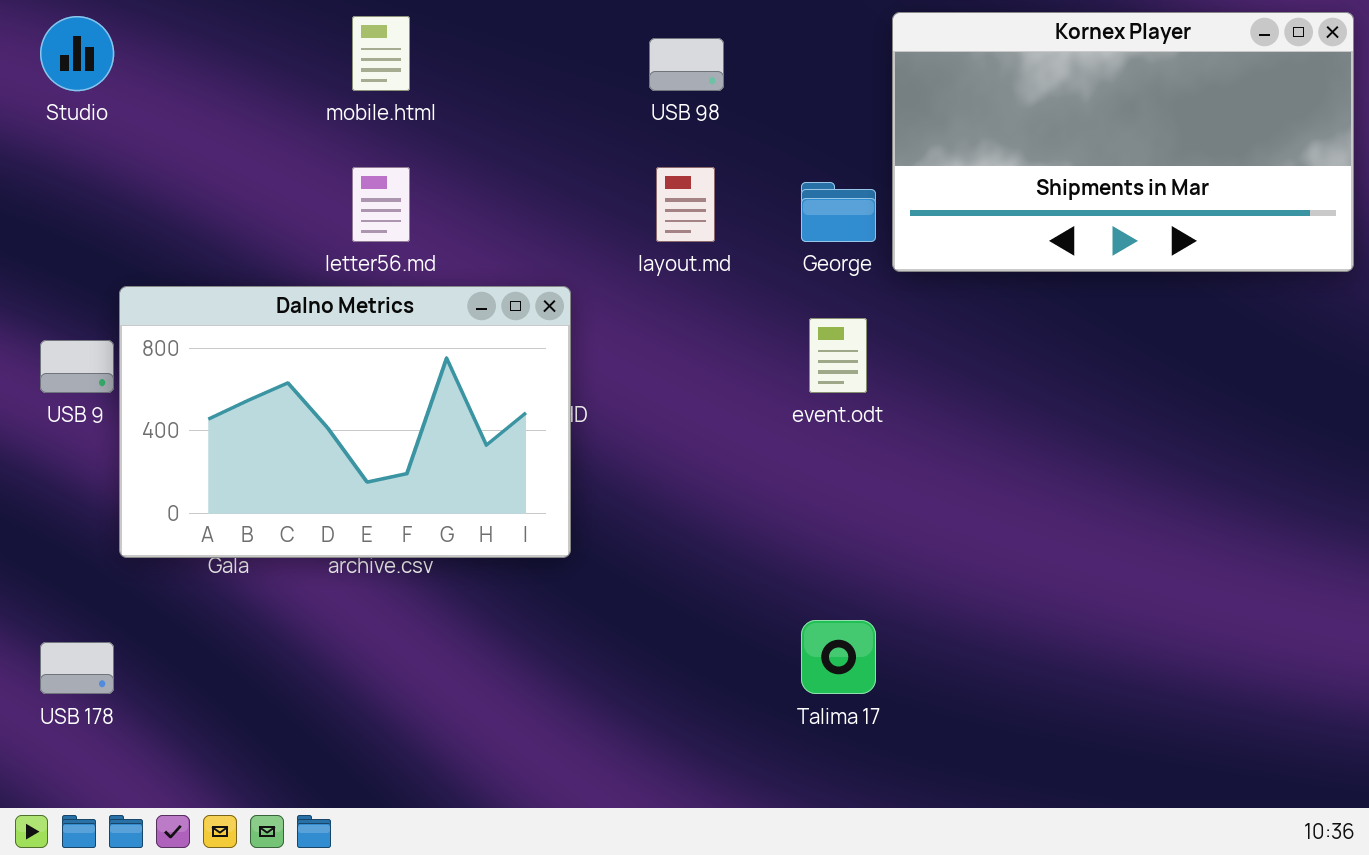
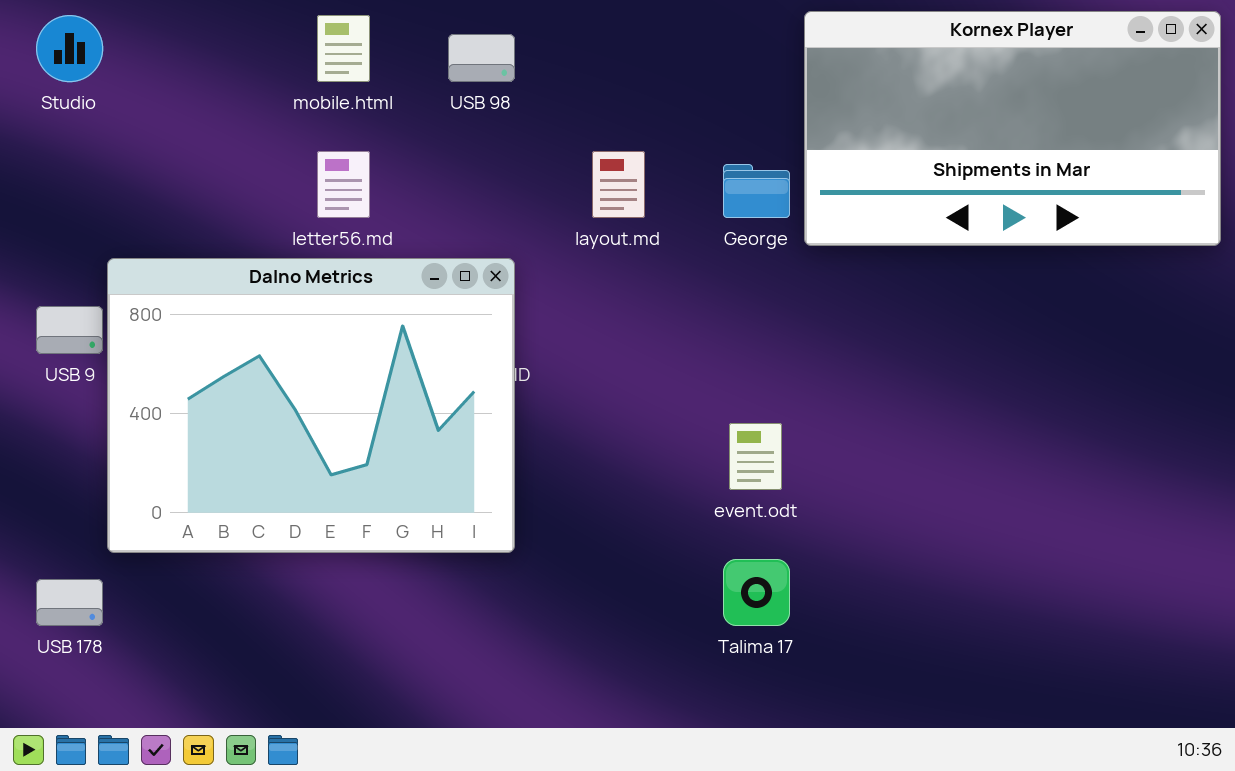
USB 98: [649,38,724,91] -> [448,34,515,82], moved
Dalno Metrics: [119,286,571,558] -> [107,258,515,553], resized
event.odt: [809,318,867,393] -> [729,423,782,490], moved

